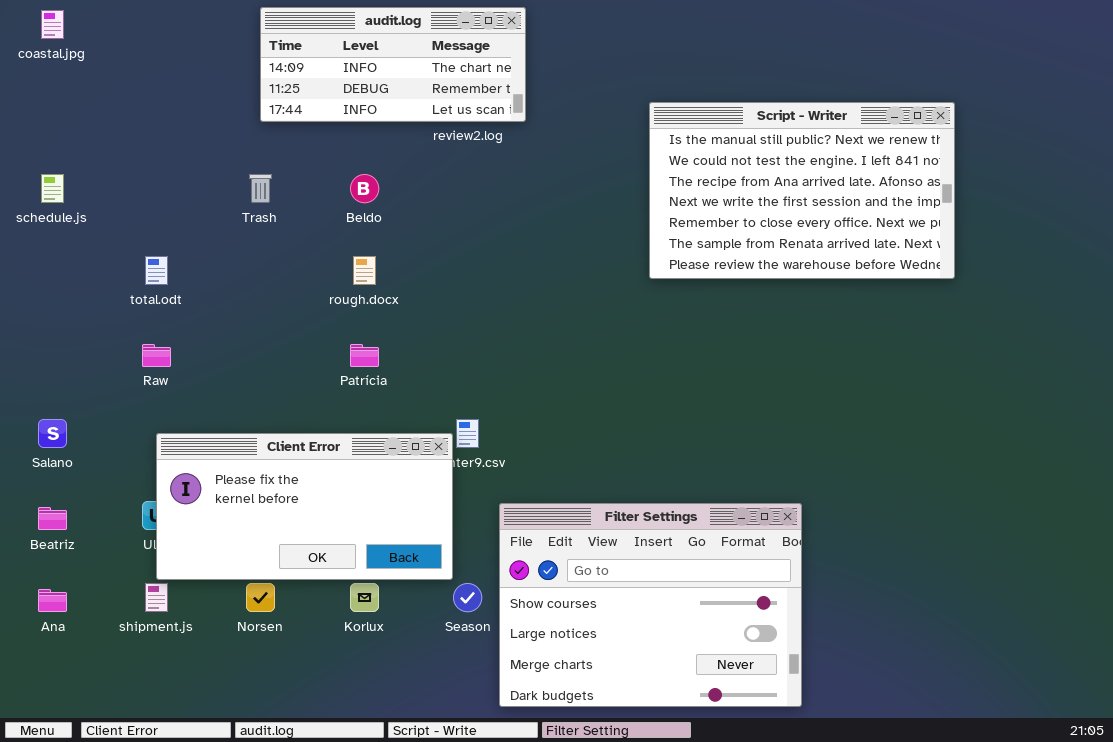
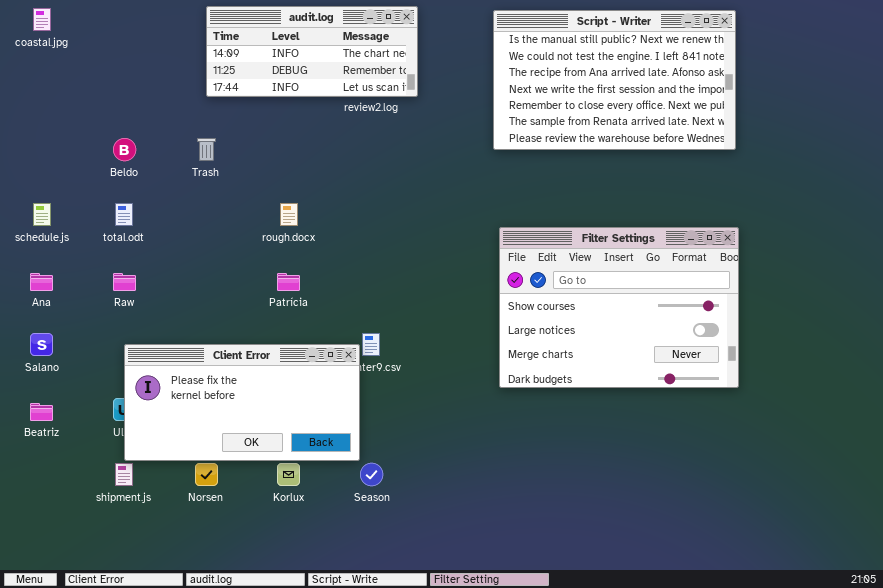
Script - Writer: [649,102,955,279] -> [493,10,736,150], moved
schedule.js: [41,174,64,203] -> [33,203,51,226], moved
Beldo: [350,174,379,203] -> [113,138,136,161], moved
Filter Settings: [499,503,802,707] -> [499,227,739,388], moved
Ana: [38,589,67,612] -> [30,273,53,291], moved

